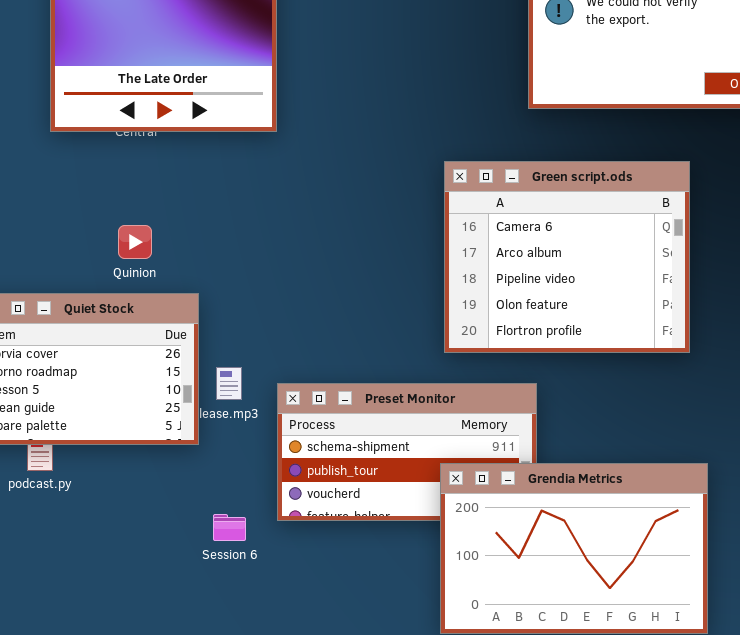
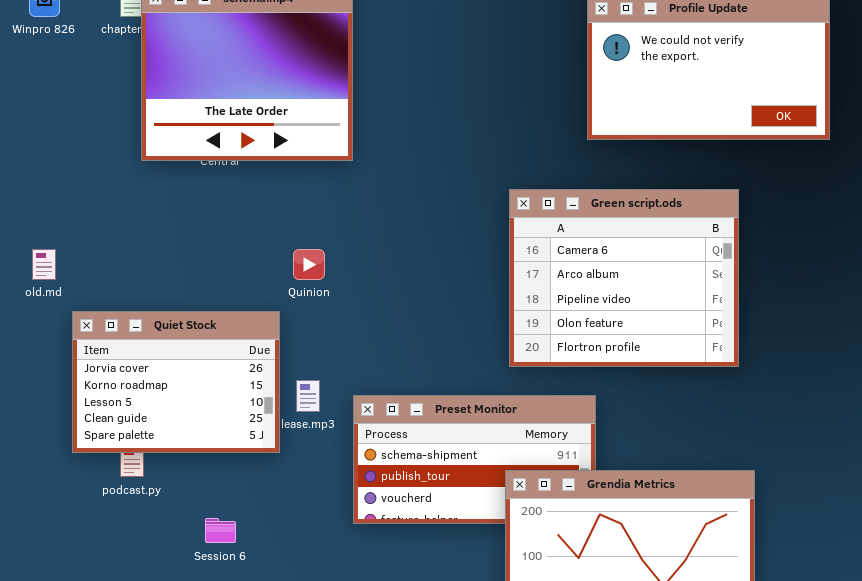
Quinion: [118,225,152,259] -> [293,249,325,280], moved
Session 6: [213,514,246,541] -> [205,518,236,543], moved

